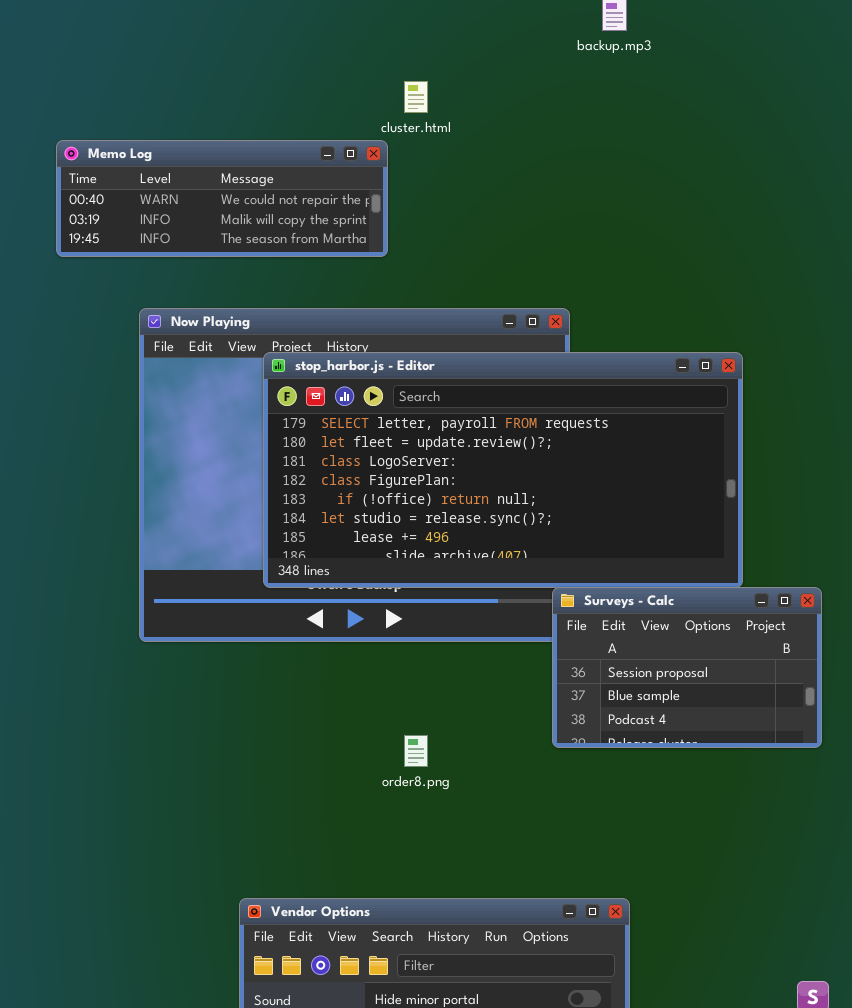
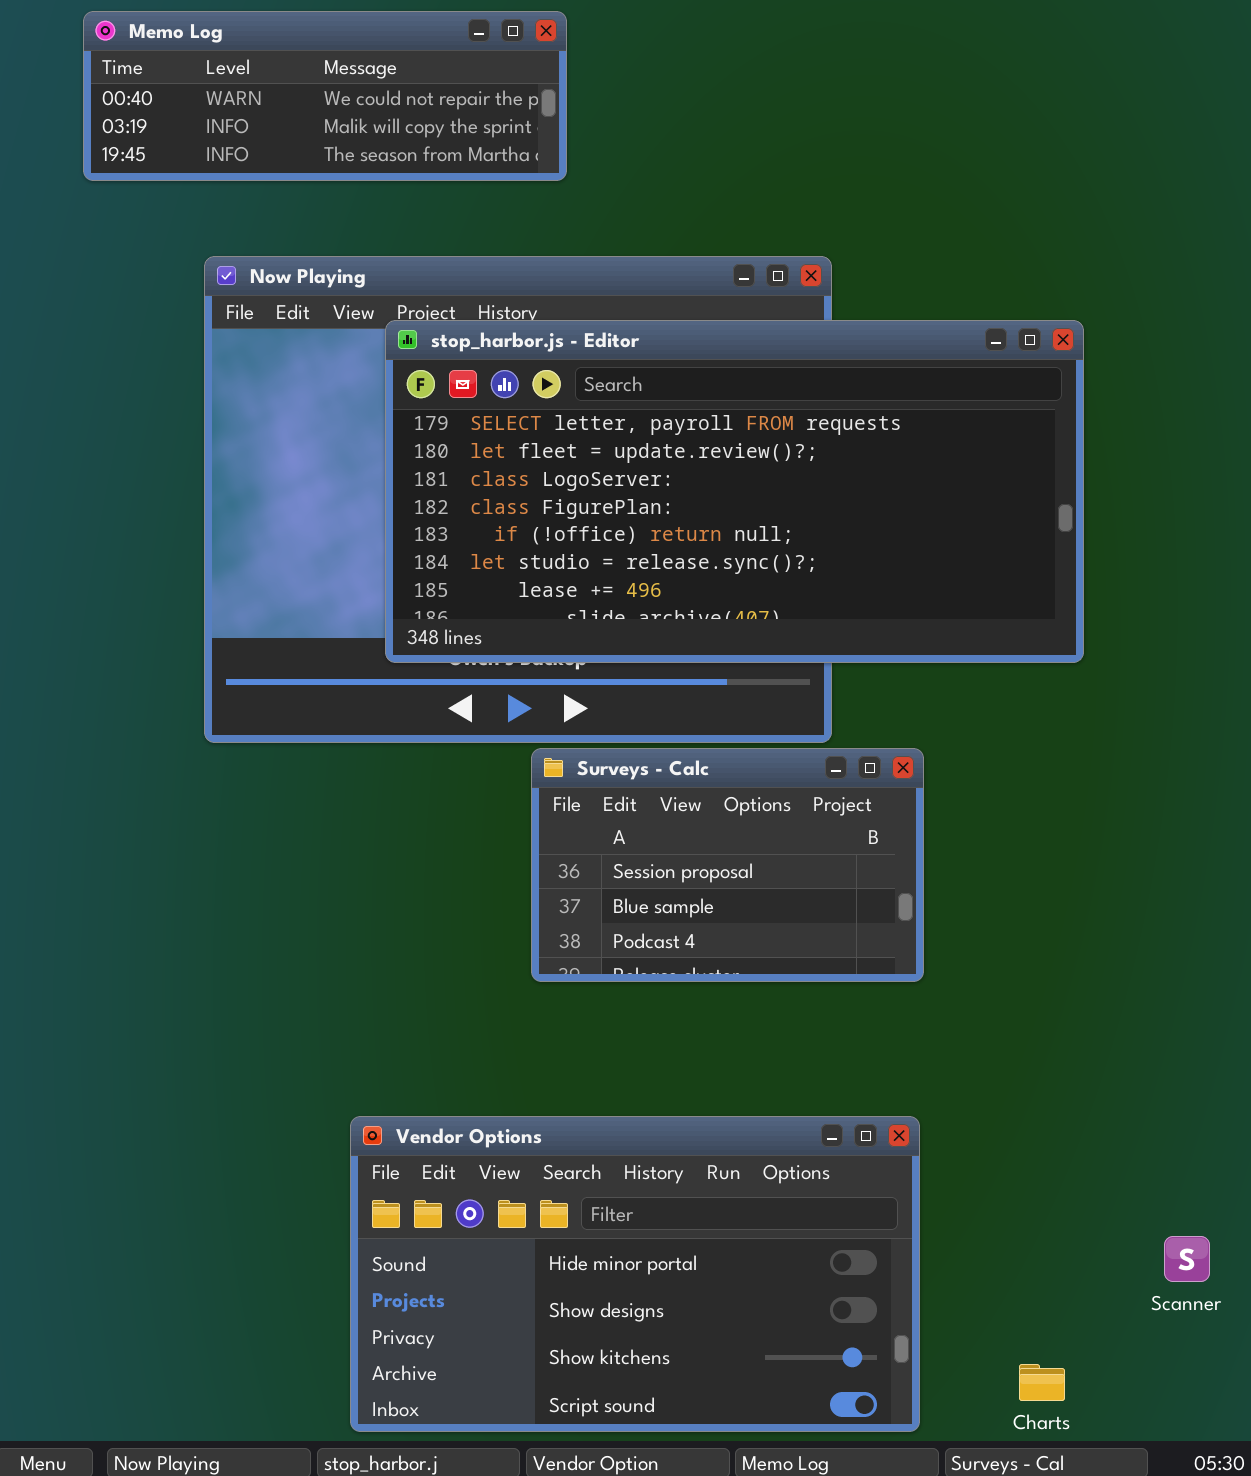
Surveys - Calc: [552,587,822,748] -> [531,748,924,982], moved

